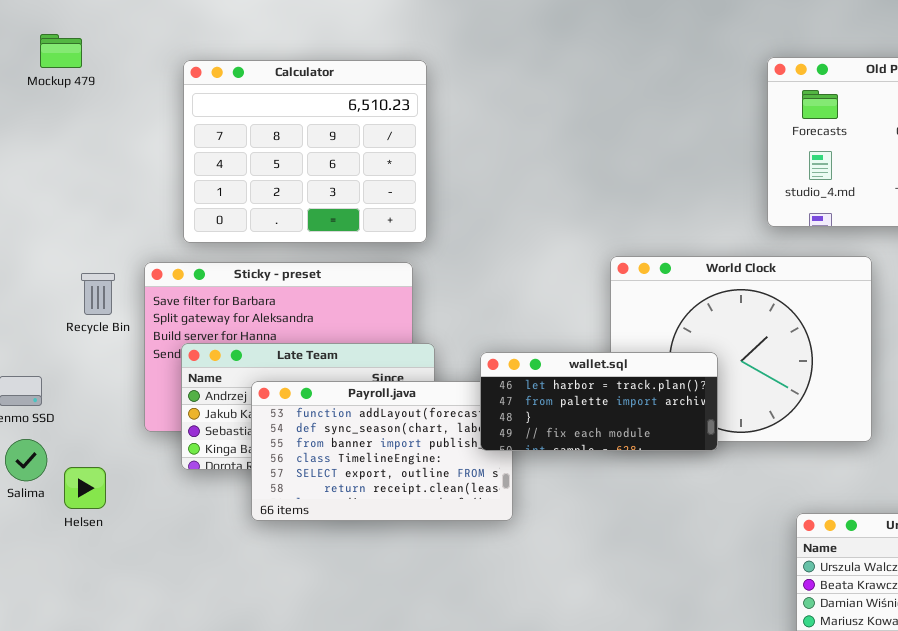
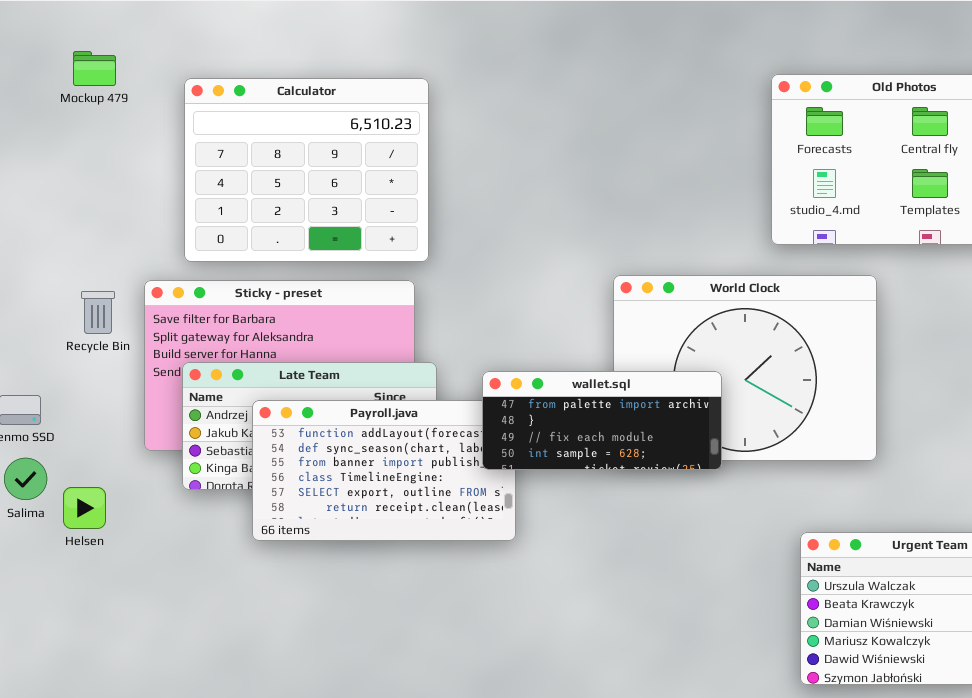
Mockup 479: [40,34,82,68] -> [73,51,116,86], moved
wallet.sql: [480,352,718,451] -> [482,371,722,470], scrolled down 1 row

